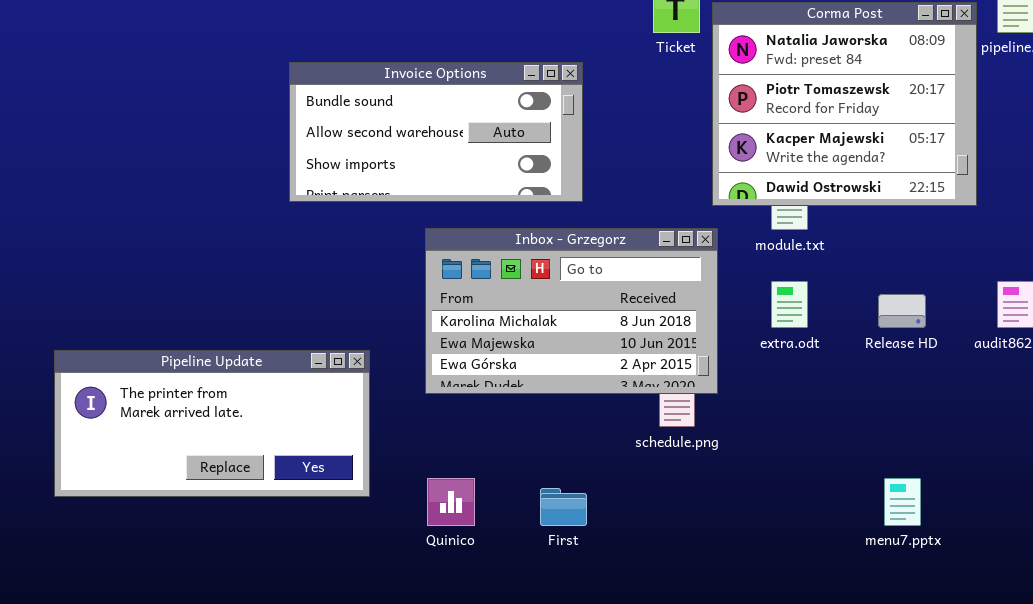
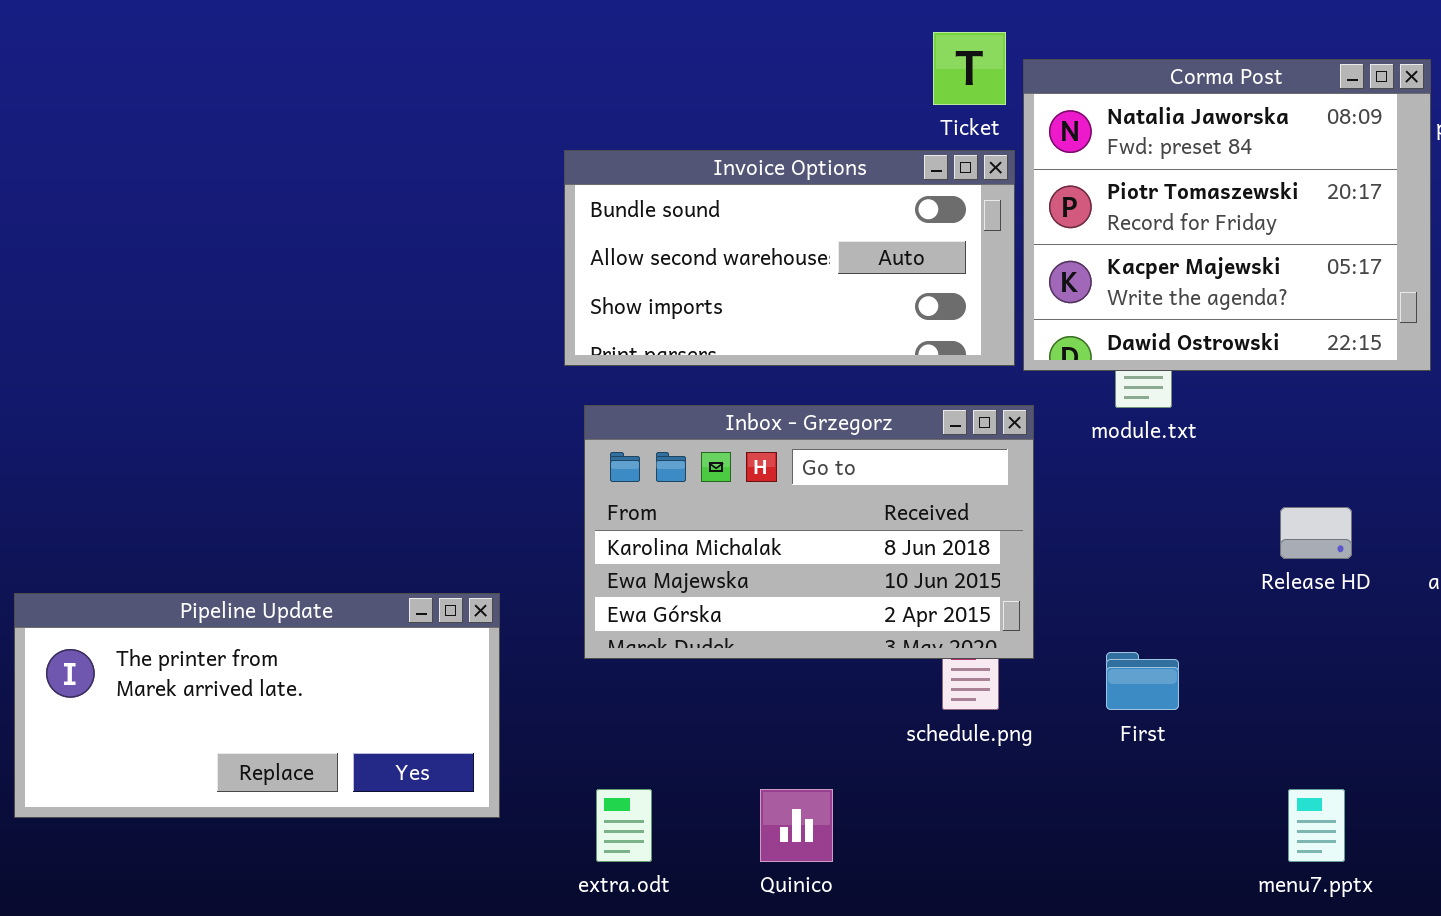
Invoice Options: [289,62,583,202] -> [564,150,1015,366], moved
extra.odt: [771,281,808,328] -> [596,789,652,862], moved
Quinico: [427,478,475,526] -> [760,789,833,862], moved
First: [540,488,587,526] -> [1106,652,1179,710], moved

